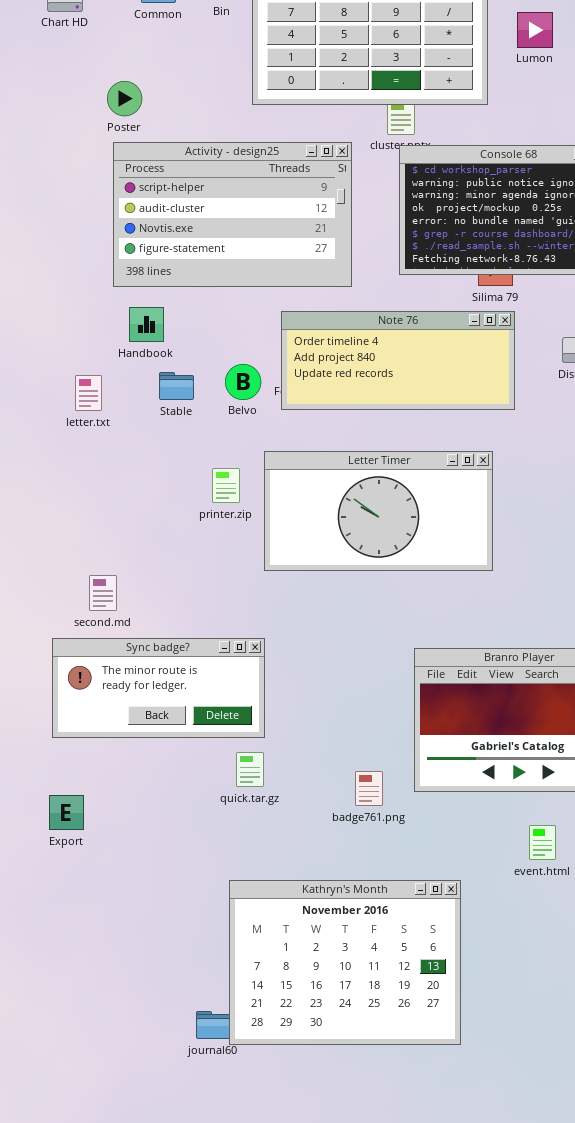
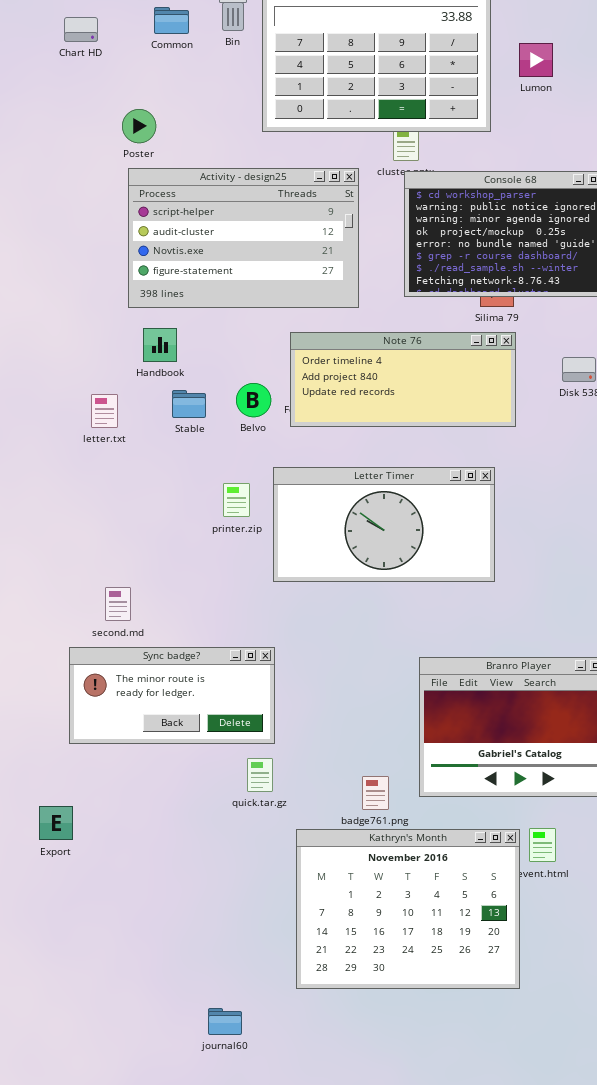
Export: [49,795,84,830] -> [39,806,73,840], moved
Kathryn's Month: [229,880,461,1045] -> [296,829,520,989], moved

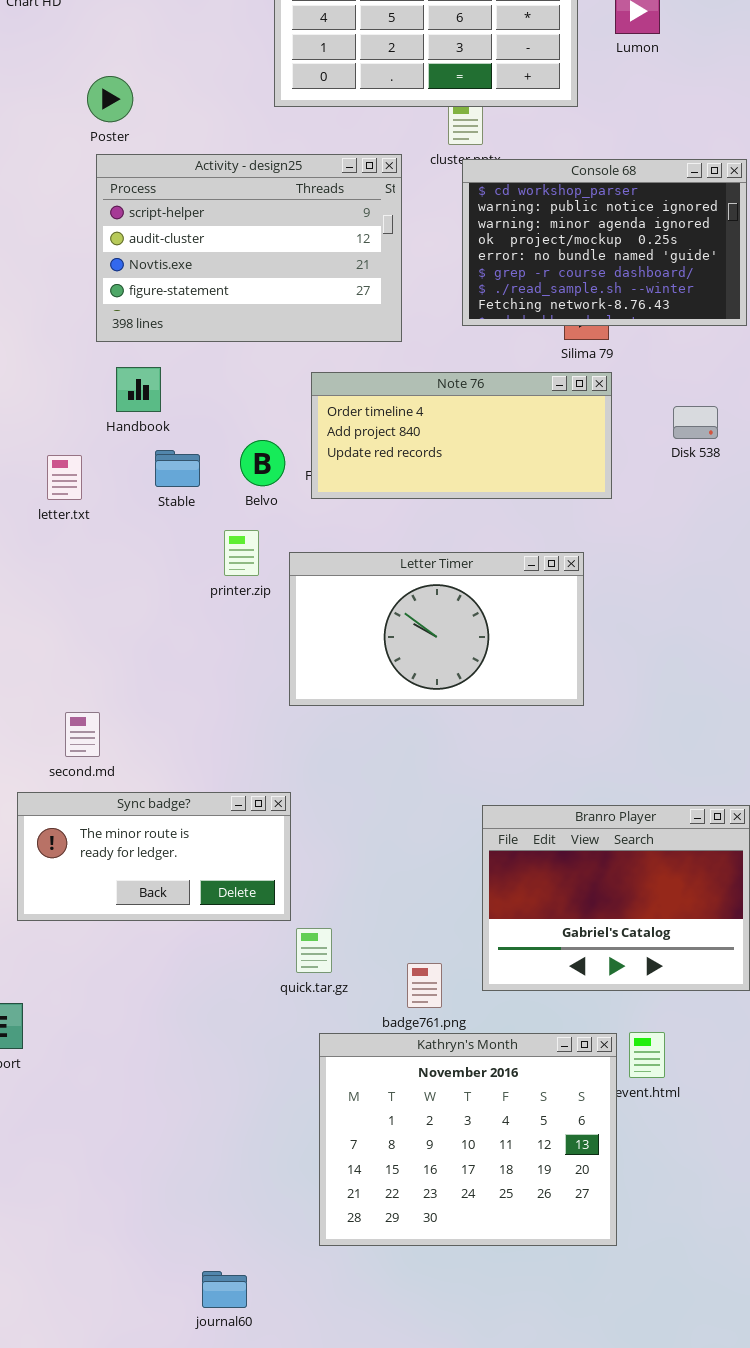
printer.zip: [223,483,250,517] -> [224,530,259,576], moved
quick.tar.gz: [247,758,273,792] -> [296,928,332,973], moved

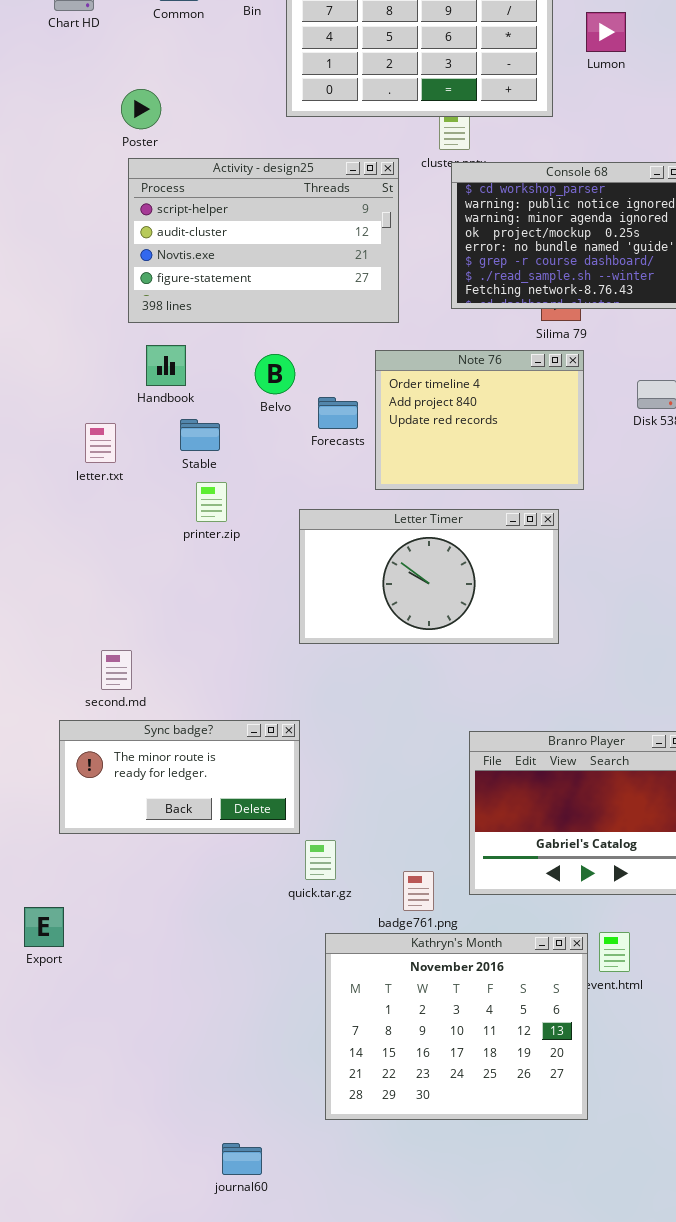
Note 76: [311,372,612,499] -> [375,350,584,490], resized
Belvo: [240,440,285,486] -> [255,354,295,394], moved
printer.zip: [224,530,259,576] -> [196,482,227,522], moved

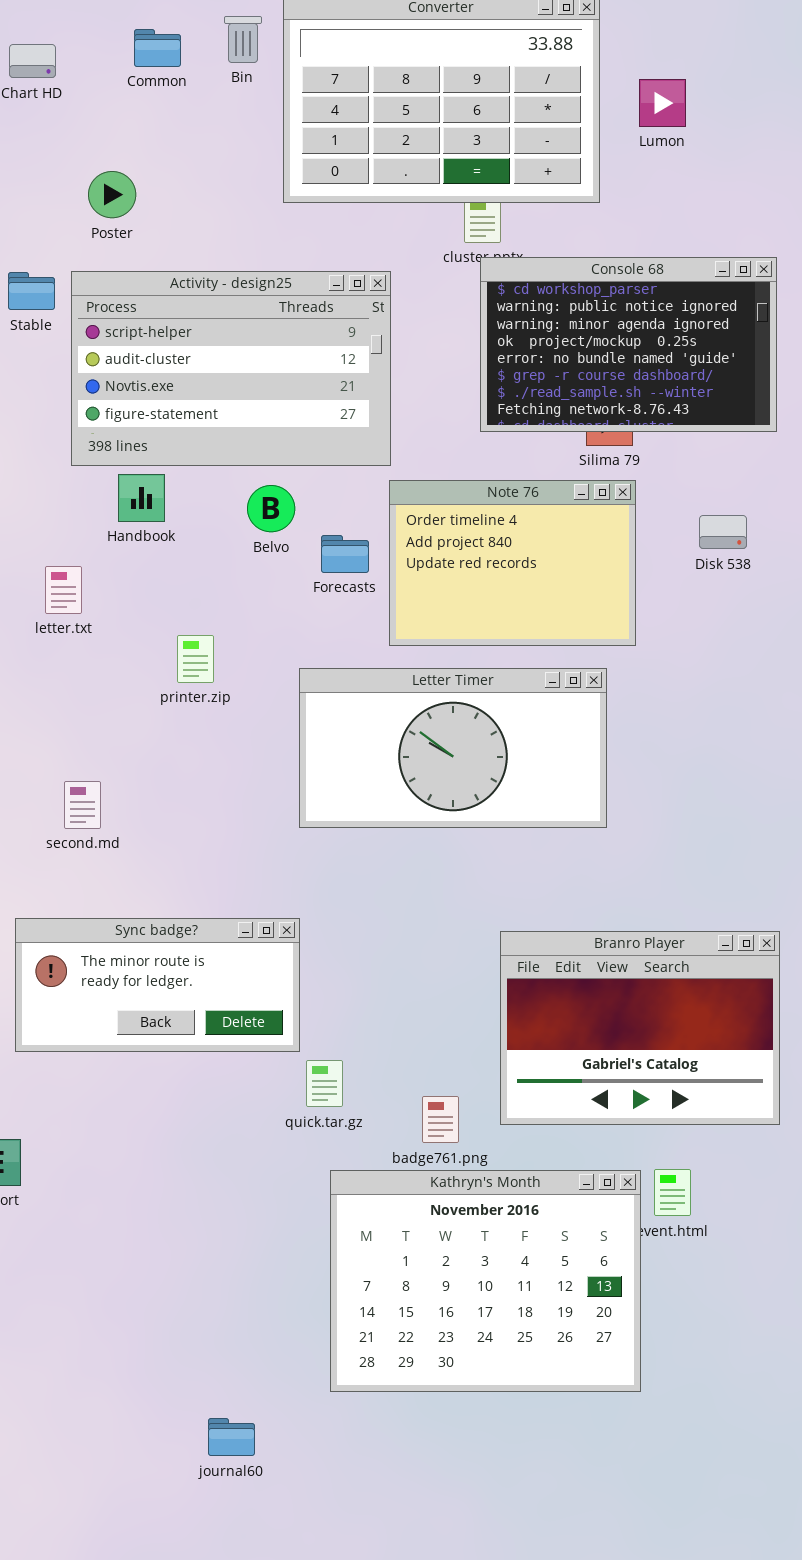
Activity - design25: [128,158,399,323] -> [71,271,391,466], moved
Stable: [180,419,220,451] -> [8,272,55,310], moved
second.md: [101,650,132,690] -> [64,781,101,829], moved

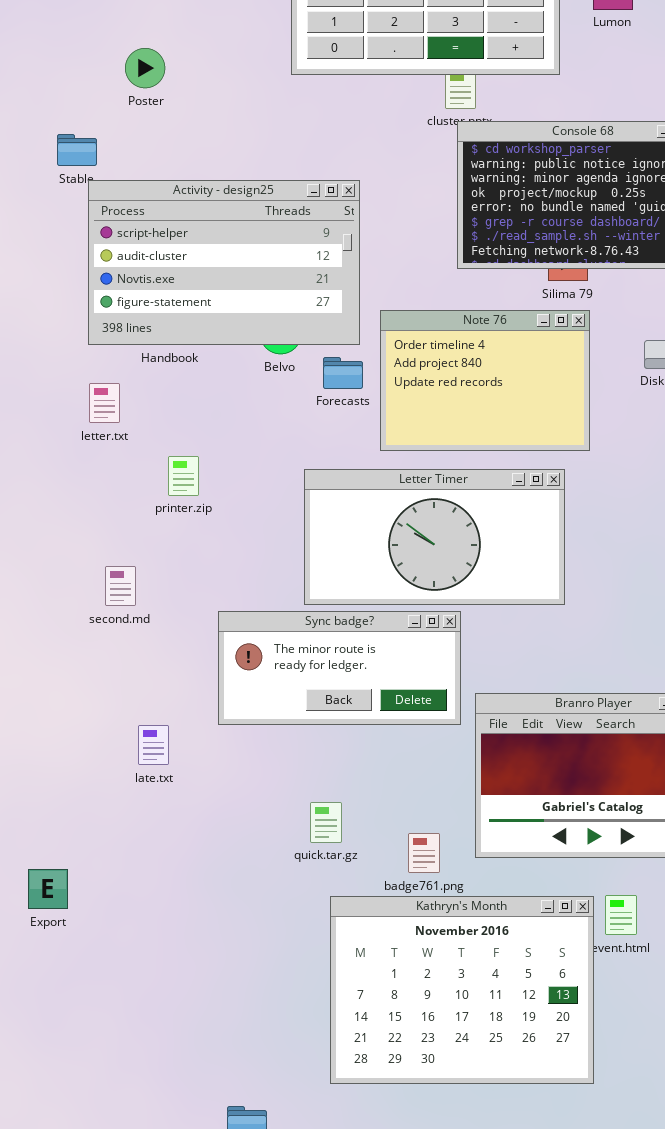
Activity - design25: [71,271,391,466] -> [88,180,360,345], moved
printer.zip: [177,635,214,683] -> [168,456,199,496], moved
Sync badge?: [15,918,300,1052] -> [218,611,461,725], moved

